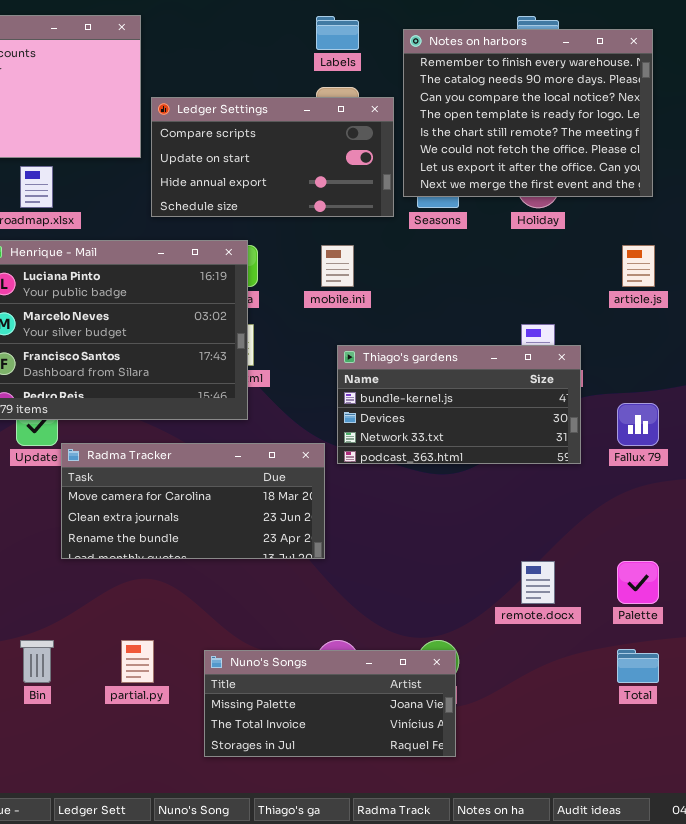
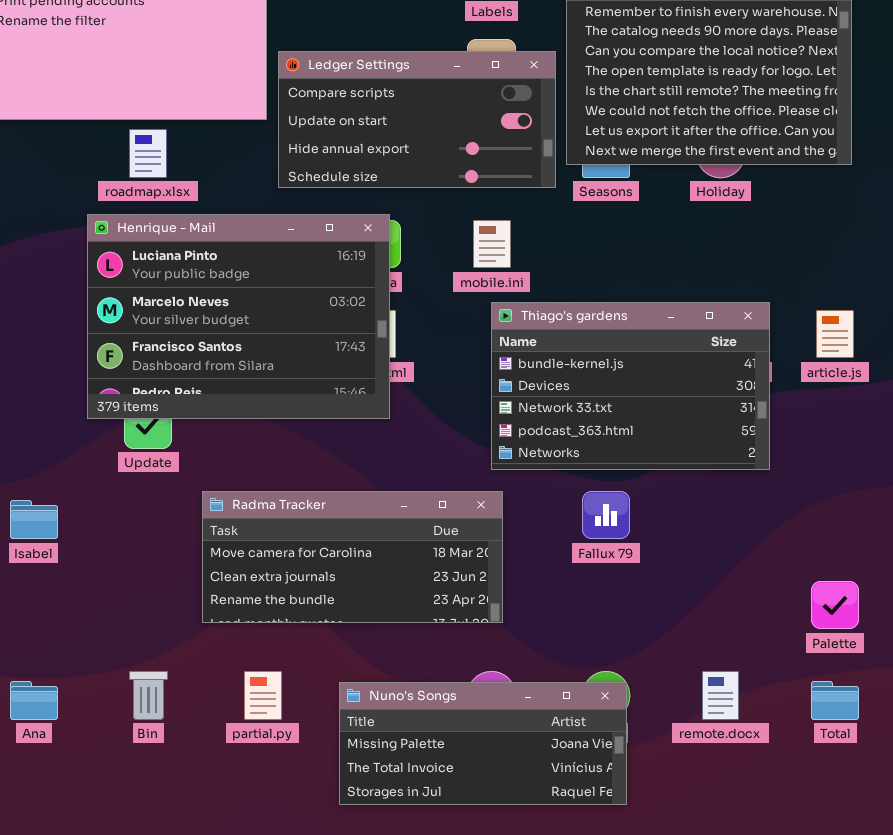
article.js: [622,245,655,287] -> [816,310,854,358], moved
Thiago's gardens: [337,345,581,464] -> [491,302,770,470], resized
Fallux 79: [617,403,659,446] -> [582,491,630,539], moved
Radma Tracker: [61,443,325,559] -> [202,491,503,623], moved
remote.docx: [521,561,555,604] -> [702,671,739,720], moved

